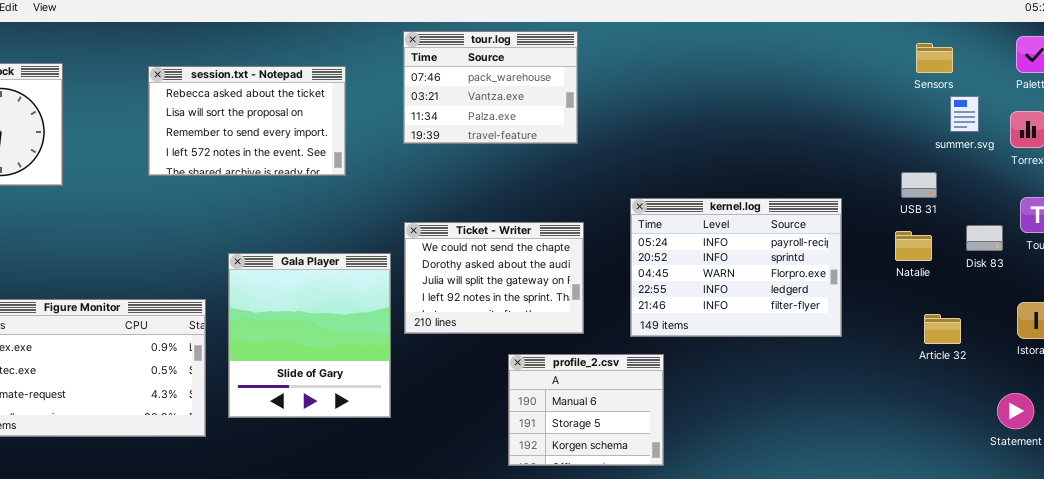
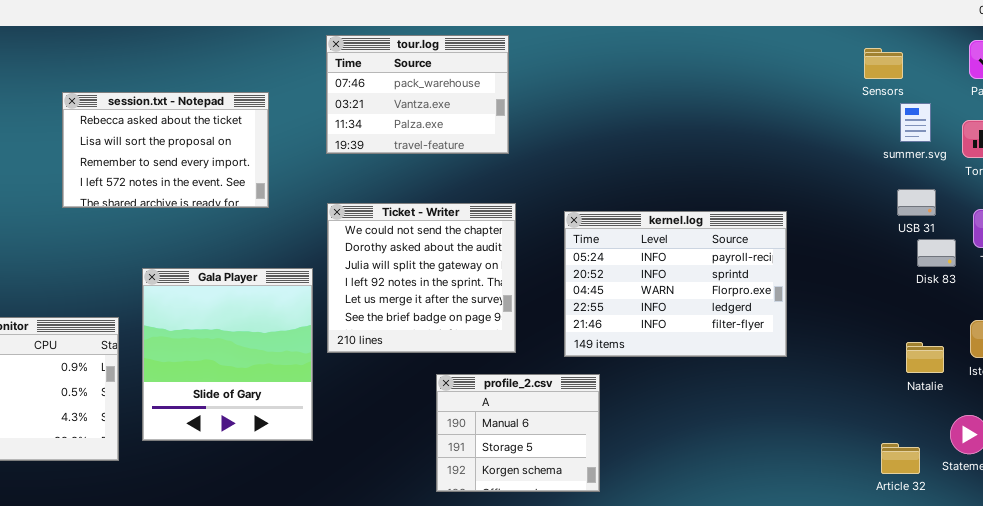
session.txt - Notepad: [148,66,346,176] -> [62,92,269,208], moved
USB 31: [901,172,937,198] -> [897,189,936,216], moved
Ticket - Writer: [404,222,584,334] -> [327,203,516,353], resized
Natalie: [895,231,932,261] -> [906,342,944,373], moved
Article 32: [924,314,961,344] -> [881,443,920,474], moved

